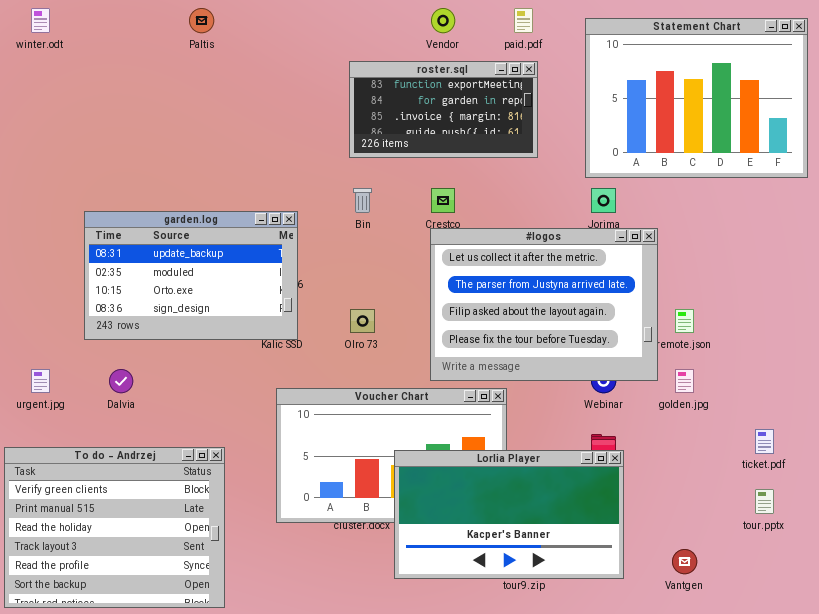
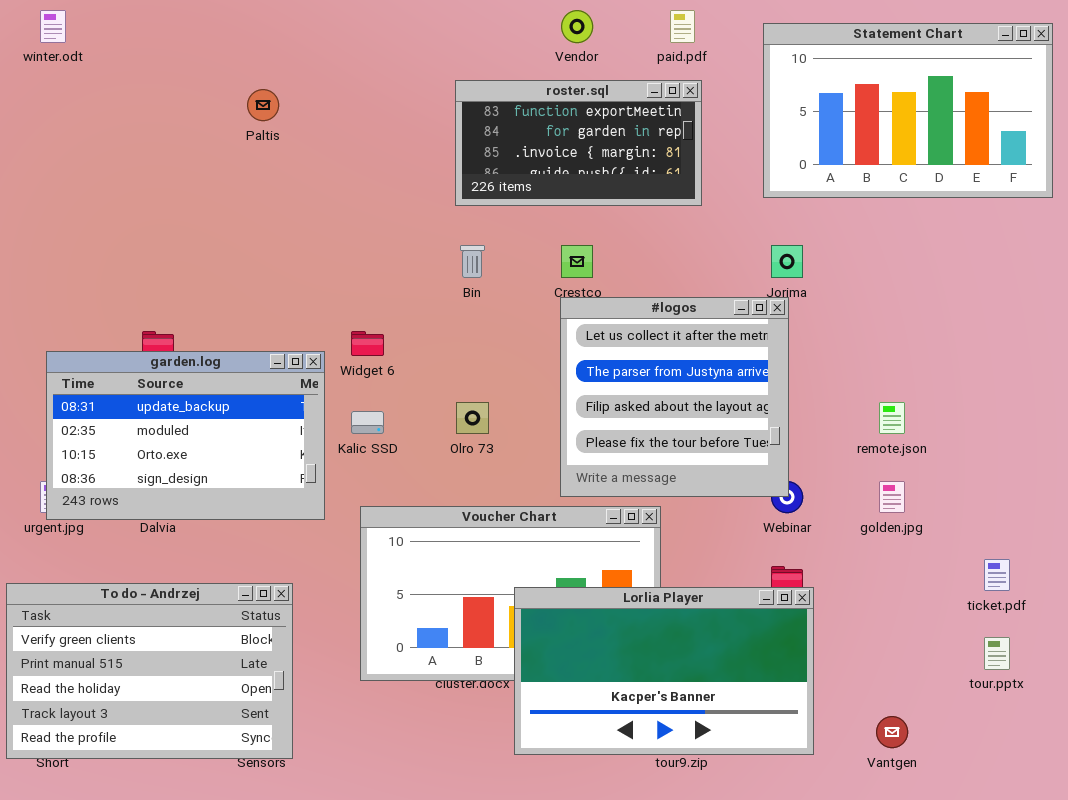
Paltis: [189,8,214,33] -> [247,89,279,121], moved
Statement Chart: [585,18,808,178] -> [763,23,1053,198], resized
garden.log: [84,211,298,340] -> [46,351,325,520], moved
#logos: [430,228,658,381] -> [560,297,789,497], resized
To do - Andrzej: [4,447,225,608] -> [6,583,293,759], resized

